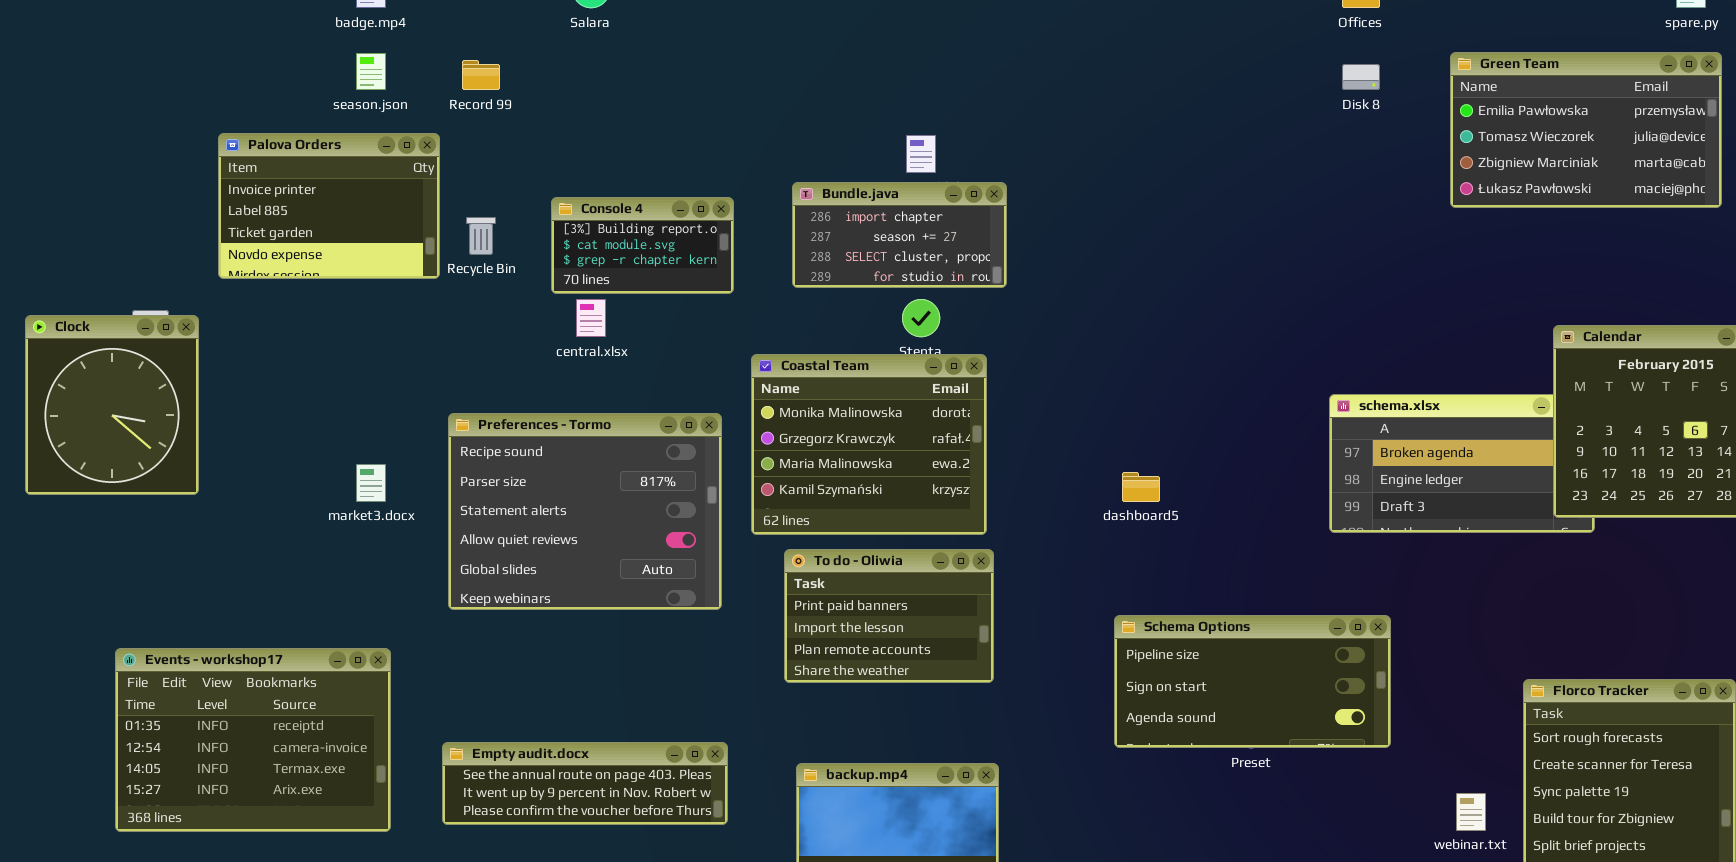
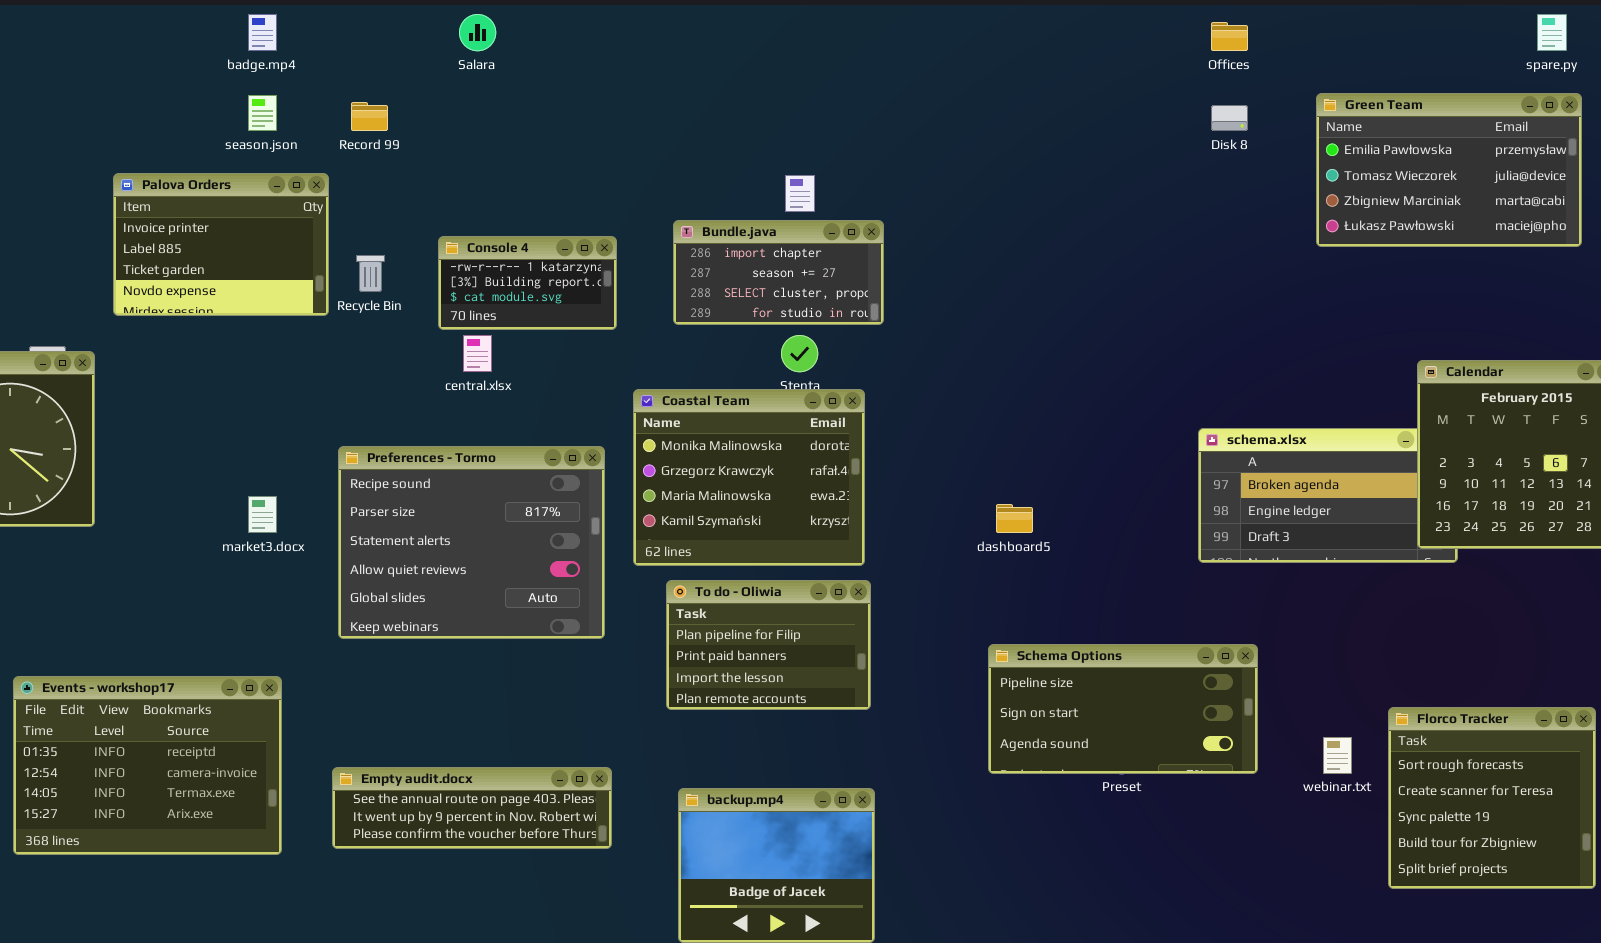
Console 4: [551,197,734,294] -> [438,236,617,330], scrolled up 1 row
To do - Oliwia: [784,549,994,683] -> [666,580,871,710], scrolled up 1 row
webinar.txt: [1456,793,1486,831] -> [1323,737,1352,774], moved

